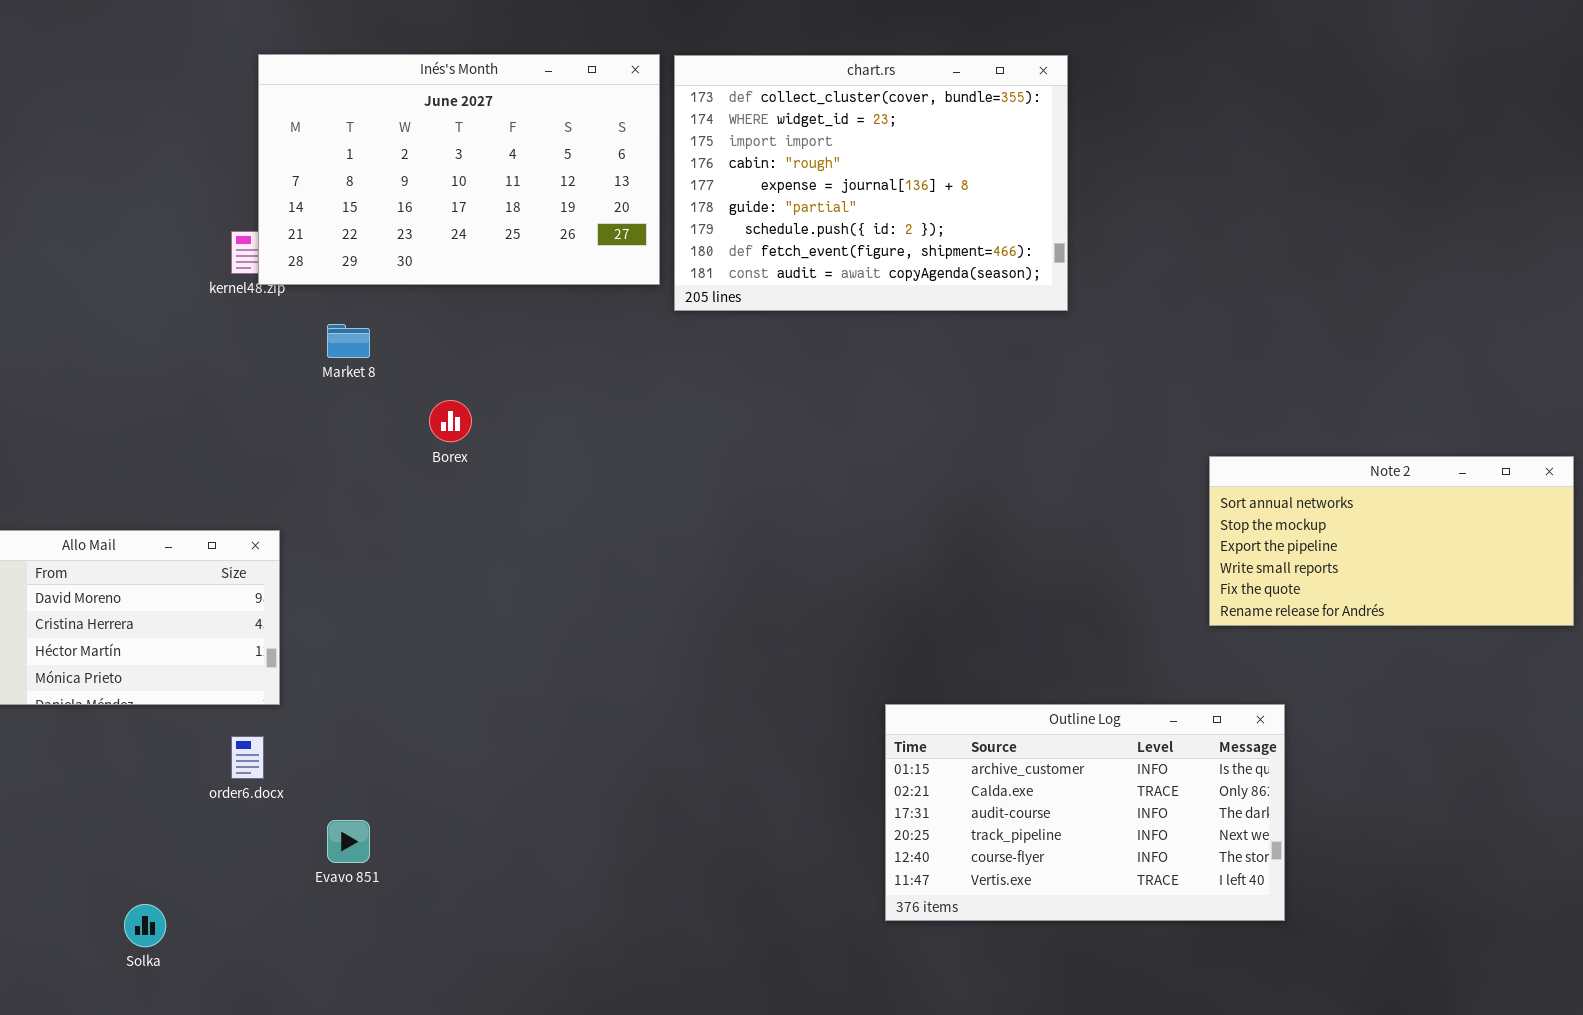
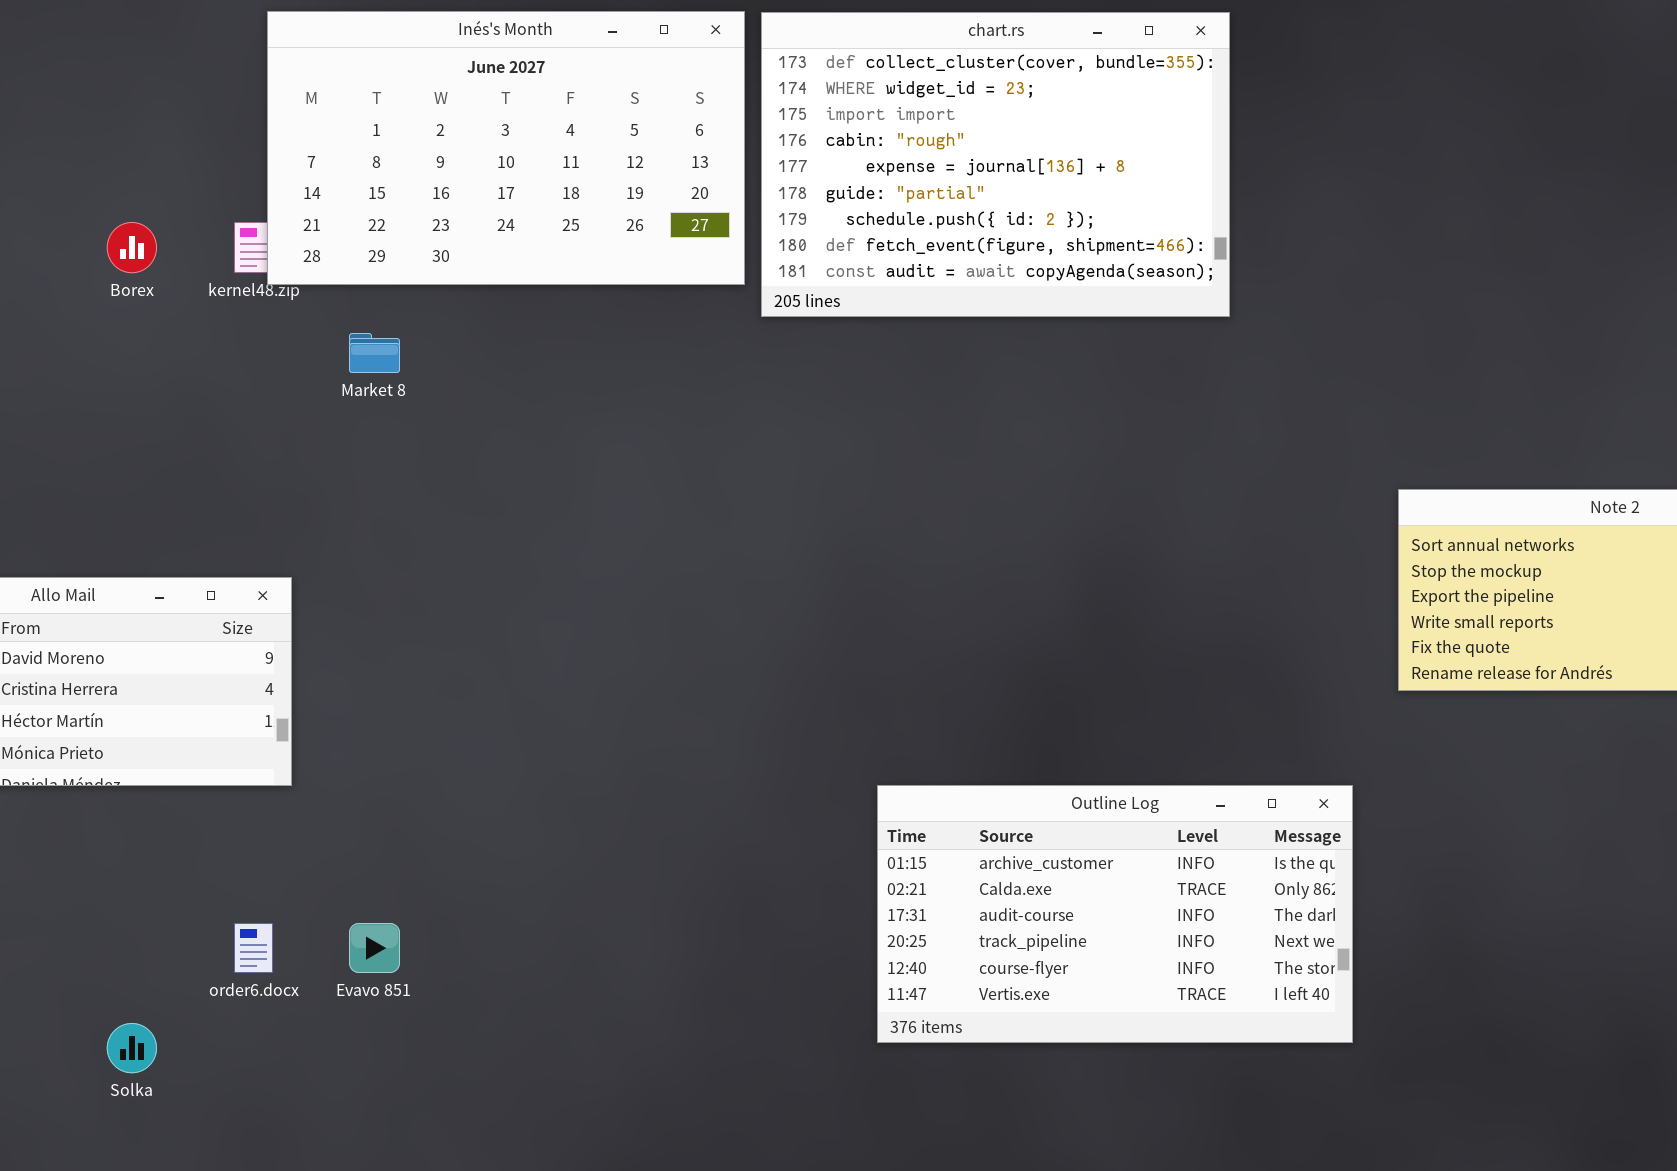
Borex: [429,400,472,442] -> [107,222,157,273], moved
Outline Log: [885,704,1285,921] -> [877,785,1353,1043], moved
order6.docx: [231,736,264,779] -> [234,923,273,973], moved

